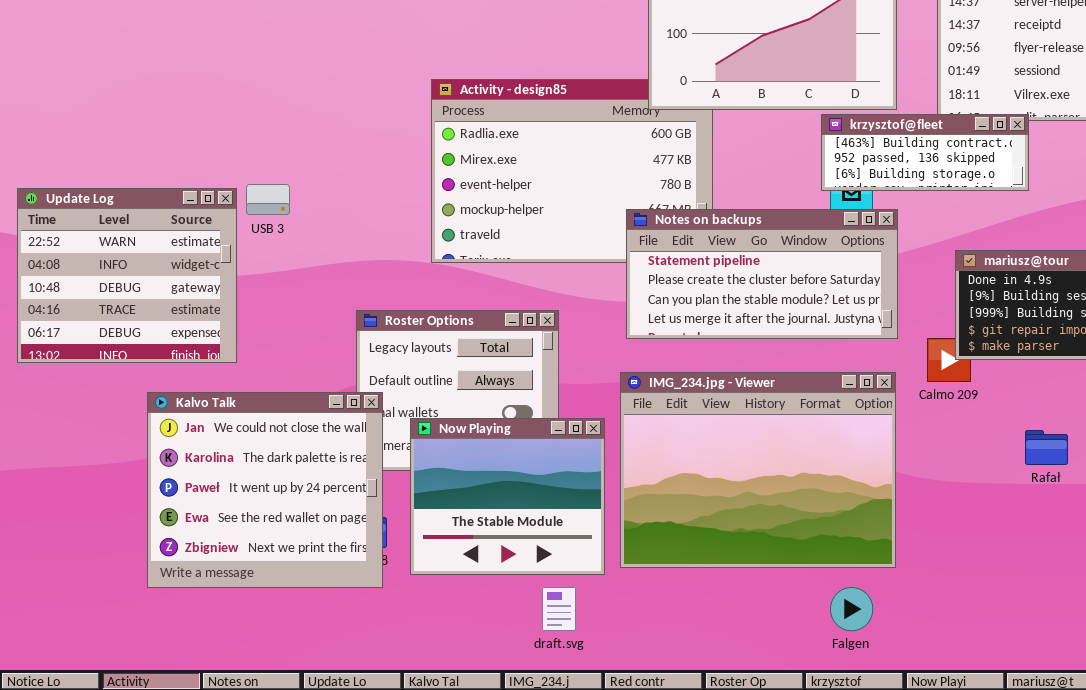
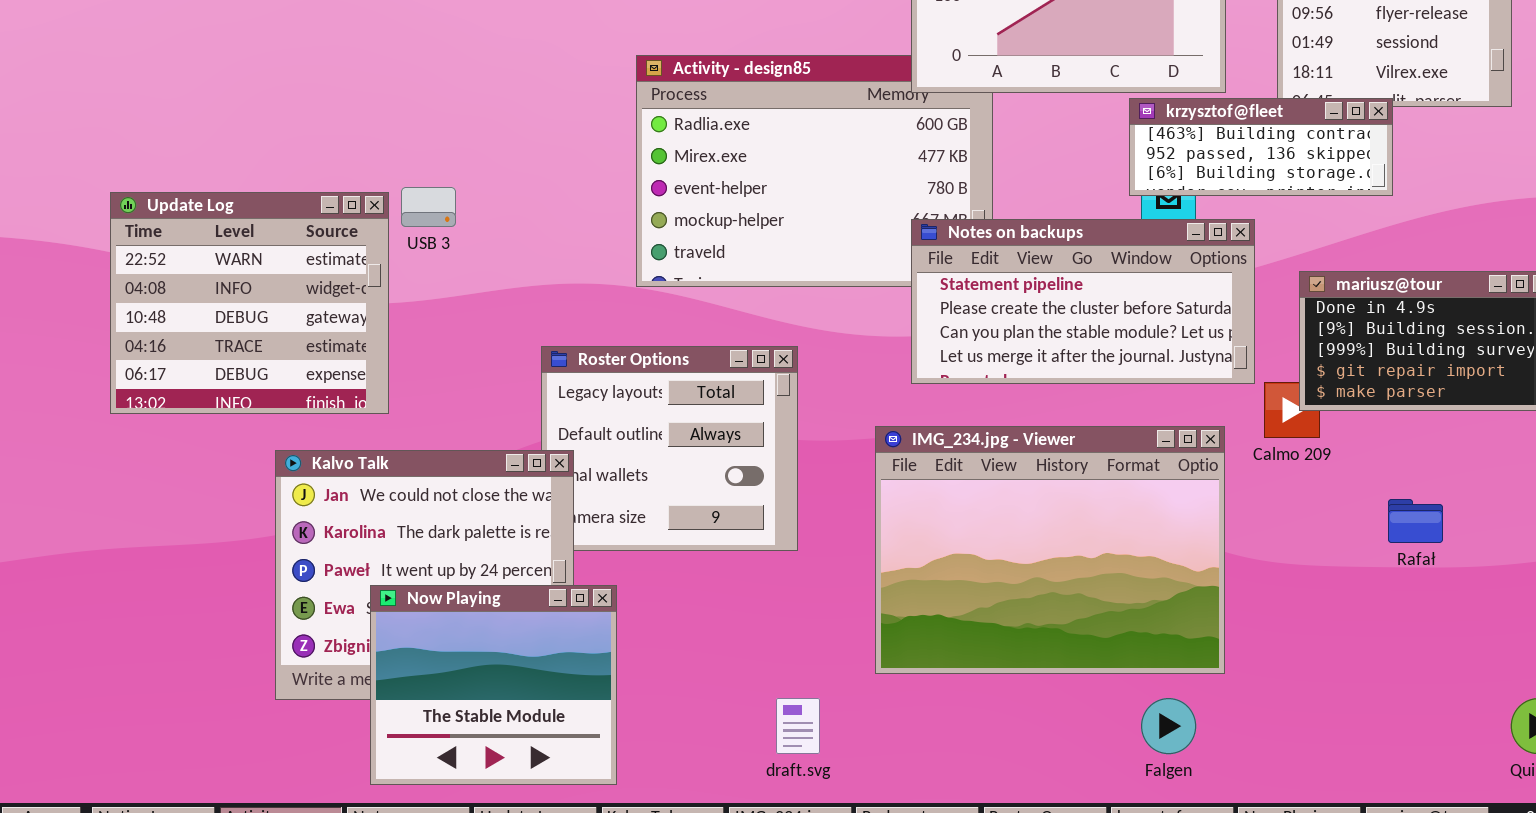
Notes on backups: [626,209,898,339] -> [911,219,1255,384], moved
Now Playing: [410,418,605,575] -> [370,585,617,785], moved

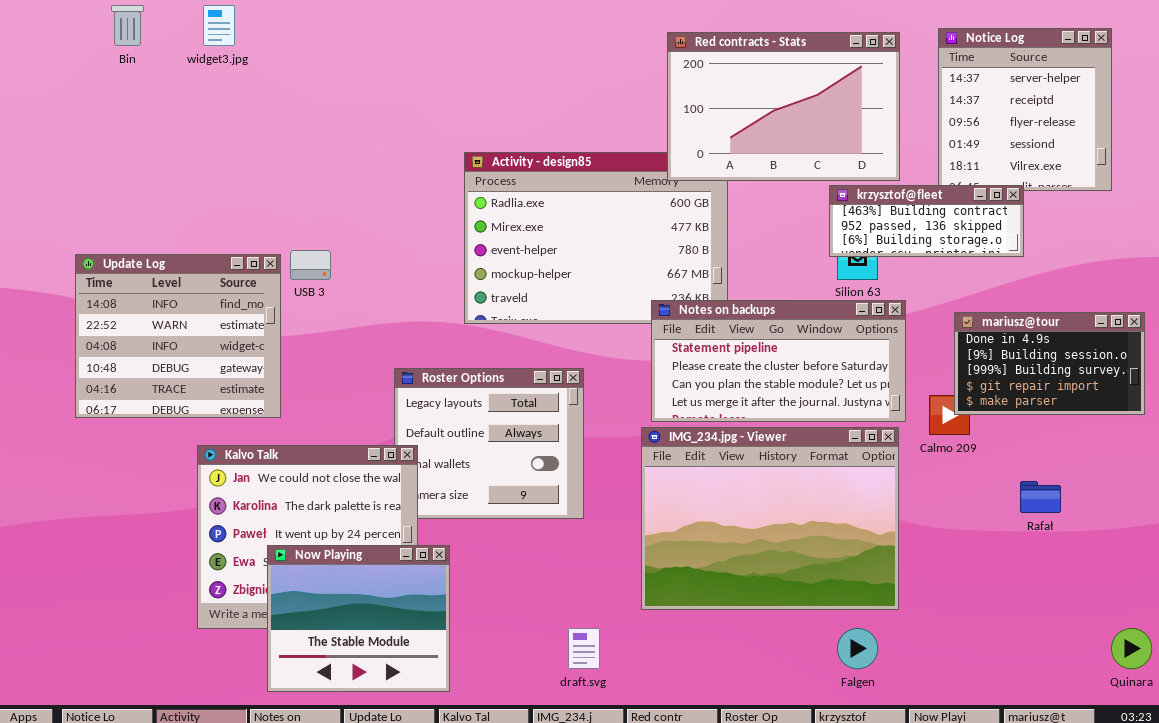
Update Log: [110,192,389,414] -> [75,254,281,418], scrolled up 1 row
Notes on backups: [911,219,1255,384] -> [651,300,906,422], moved

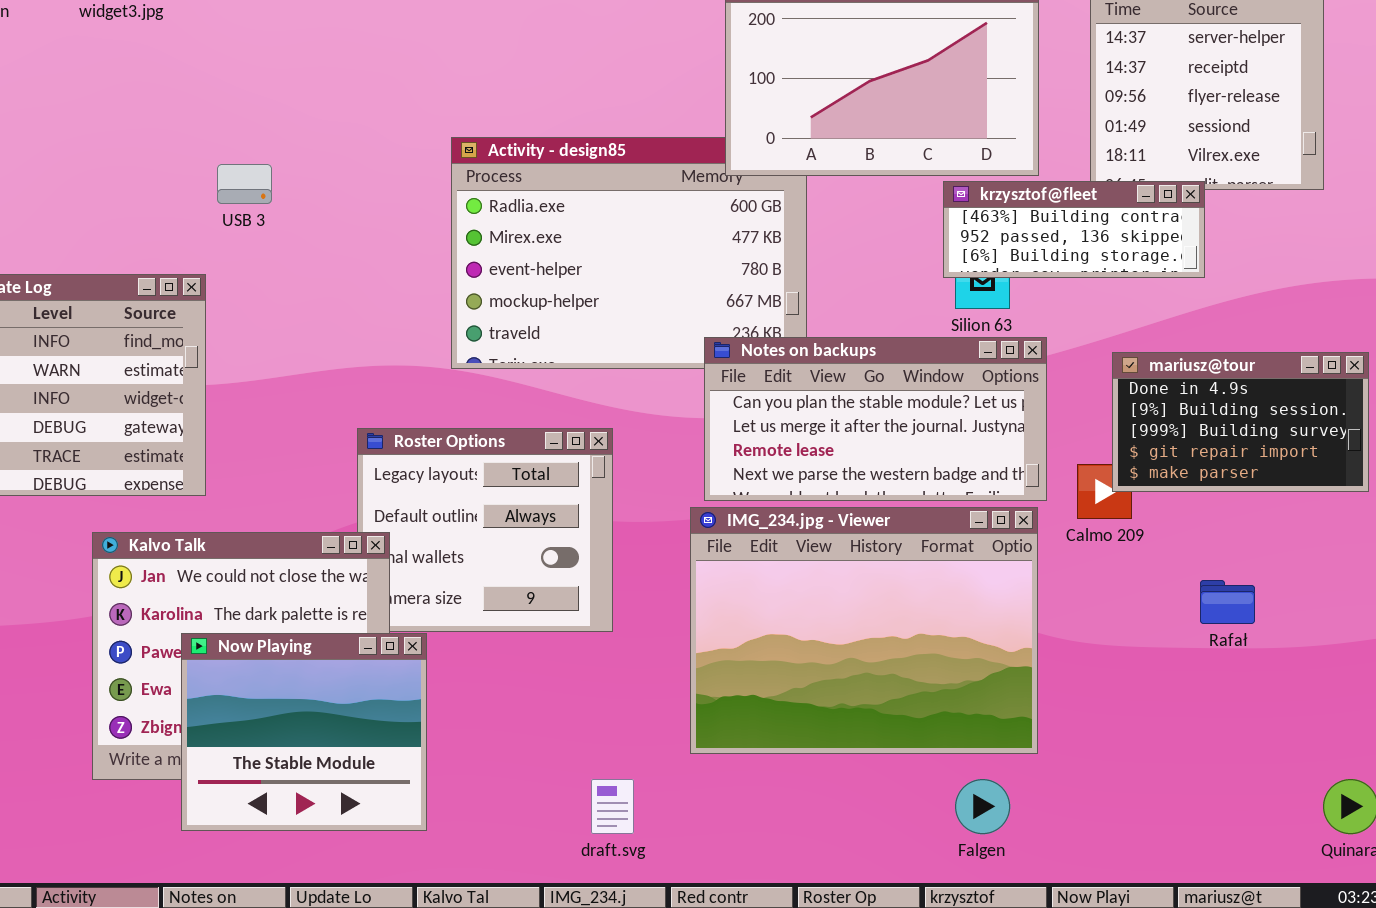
USB 3: [290,250,331,280] -> [217,164,272,204], moved
Notes on backups: [651,300,906,422] -> [704,337,1047,501], scrolled down 2 rows
Now Playing: [267,545,450,692] -> [181,633,427,831], moved

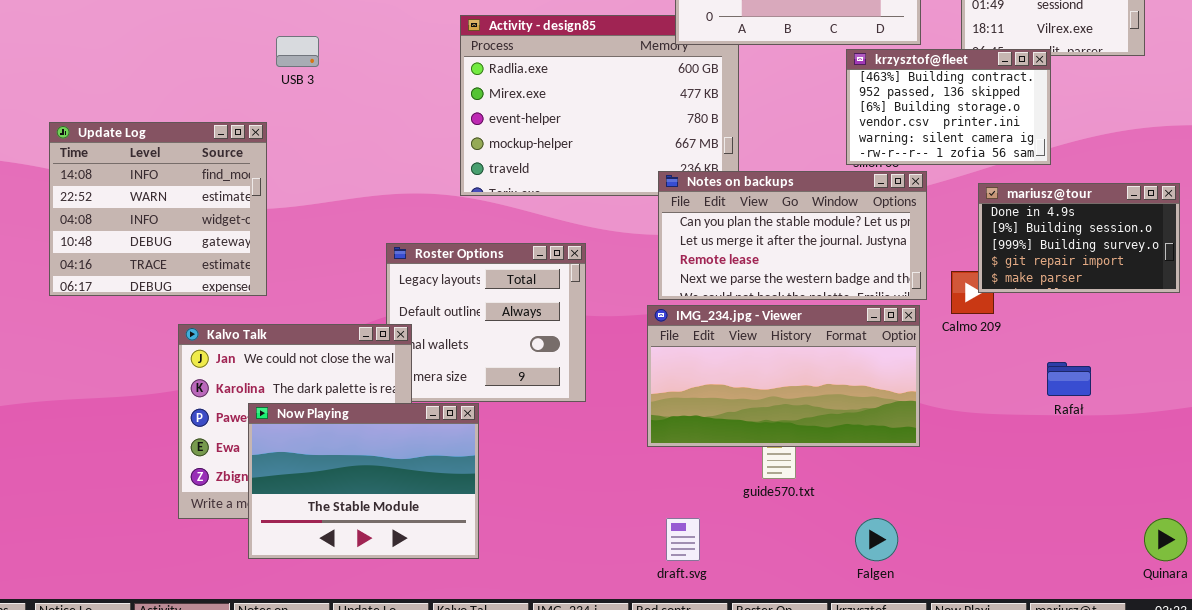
krzysztof@fleet: [943,181,1205,278] -> [846,49,1051,165], resized
IMG_234.jpg - Viewer: [690,507,1038,754] -> [647,305,920,447], resized
Now Playing: [181,633,427,831] -> [248,403,479,559], resized
draft.svg: [591,779,634,834] -> [666,518,700,561], moved

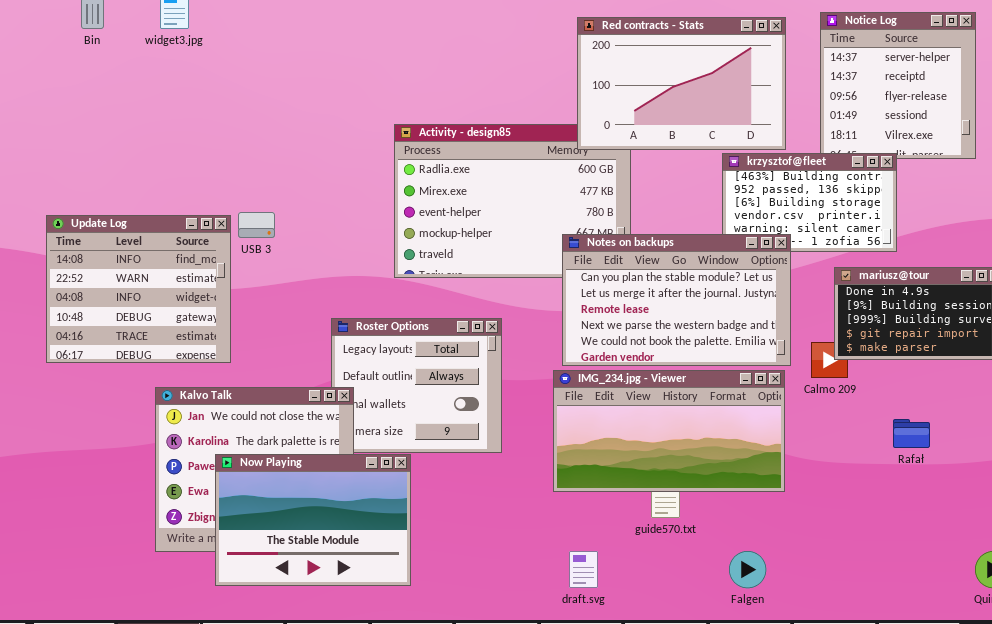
USB 3: [276,36,319,67] -> [238,212,275,238], moved
Notes on backups: [658,171,927,300] -> [562,234,791,366], resized

